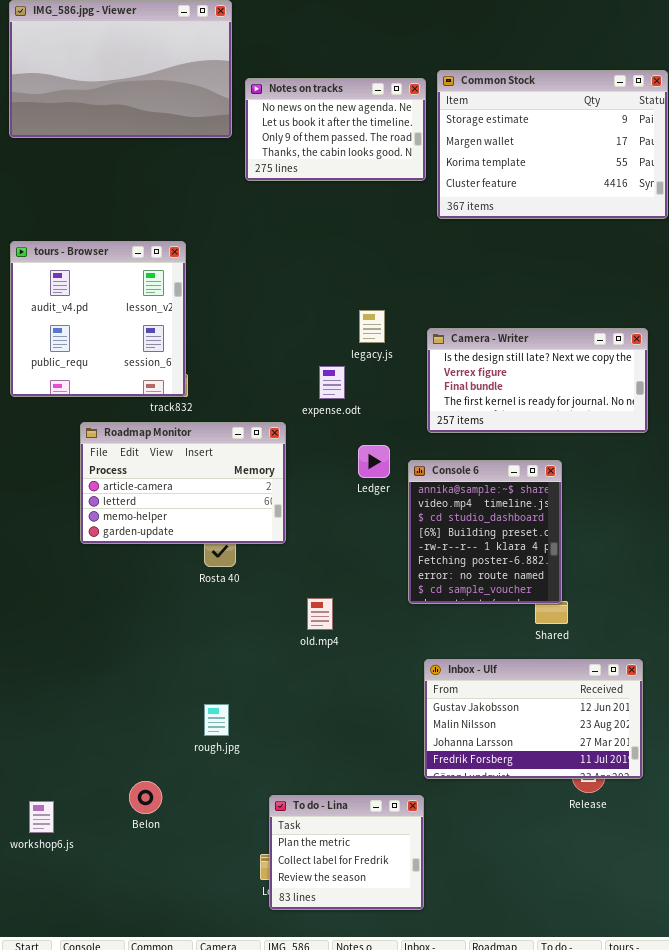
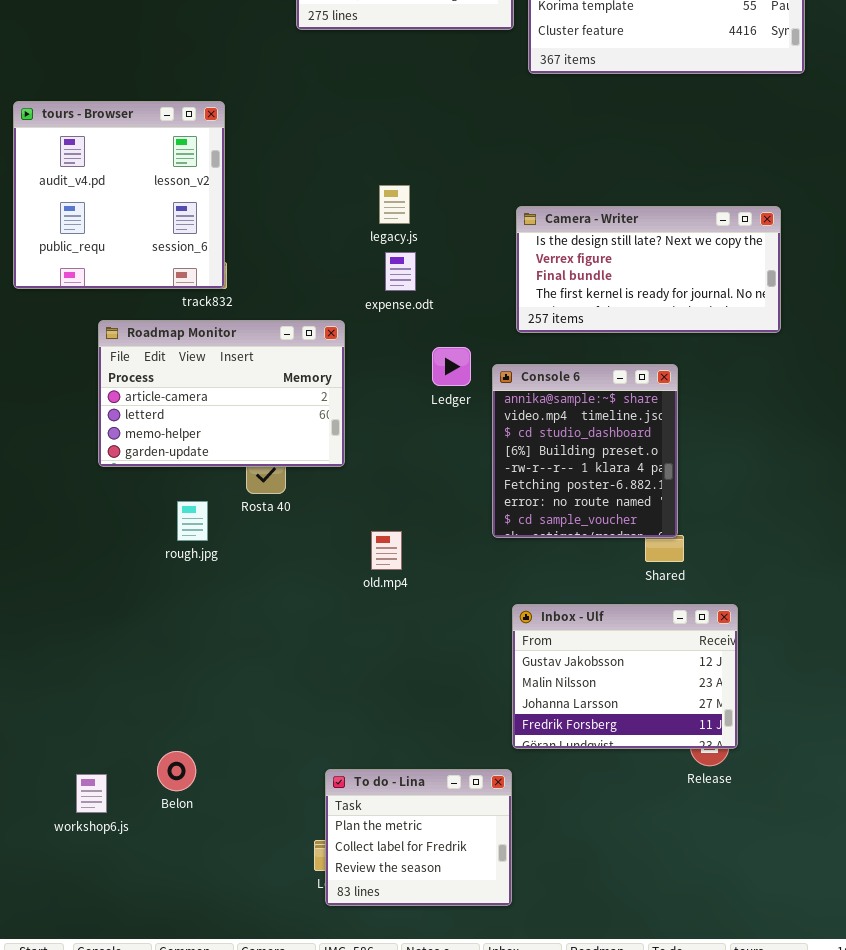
legacy.js: [359,310,385,343] -> [379,185,410,224], moved
Inbox - Ulf: [424,659,643,779] -> [512,604,738,749], resized
rough.jpg: [204,704,229,736] -> [177,501,208,541], moved
workshop6.js: [29,801,54,833] -> [76,774,107,813], moved

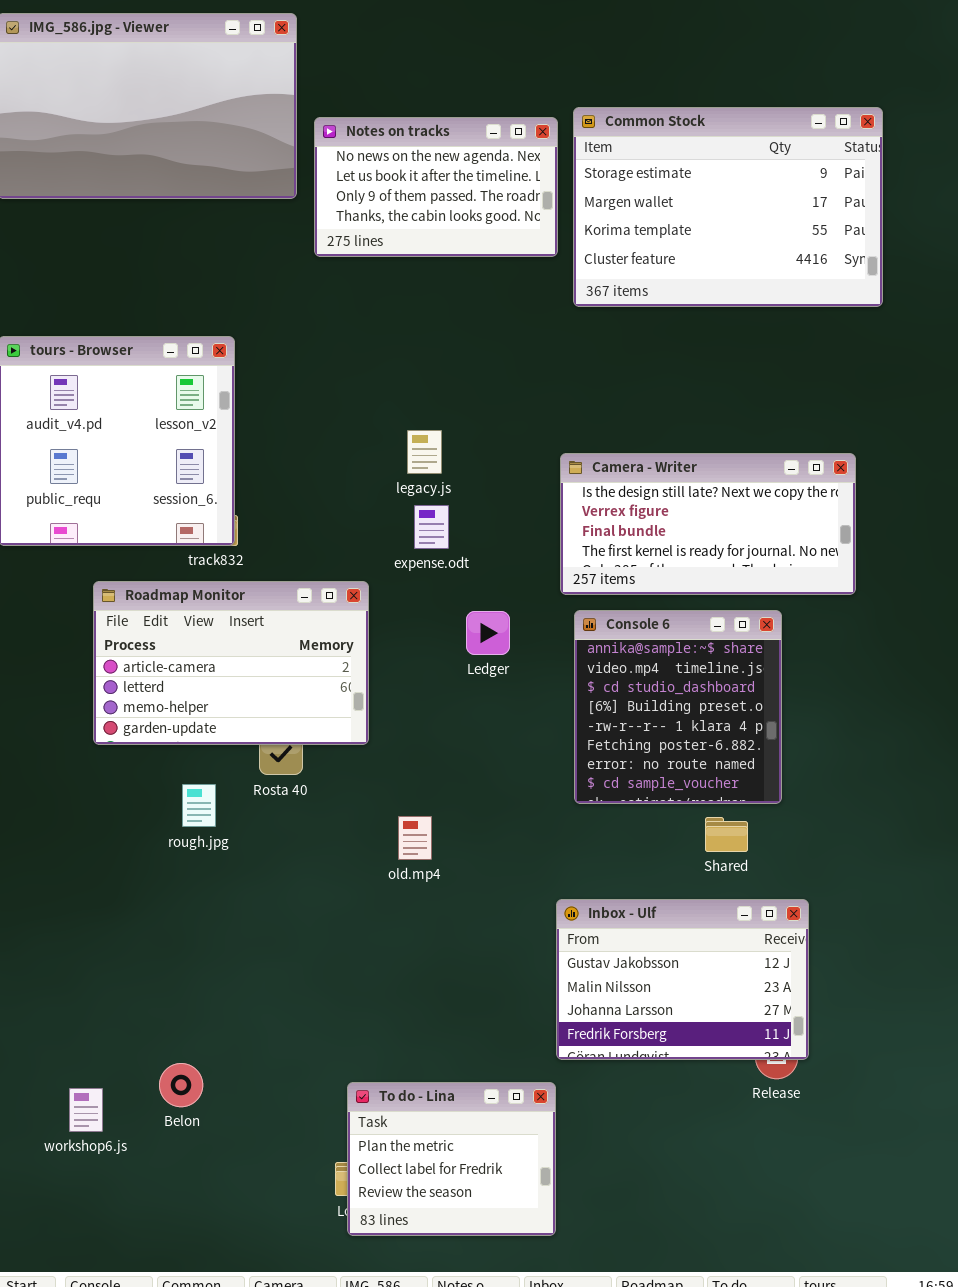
Console 6: [492,364,678,538] -> [574,610,782,804], moved

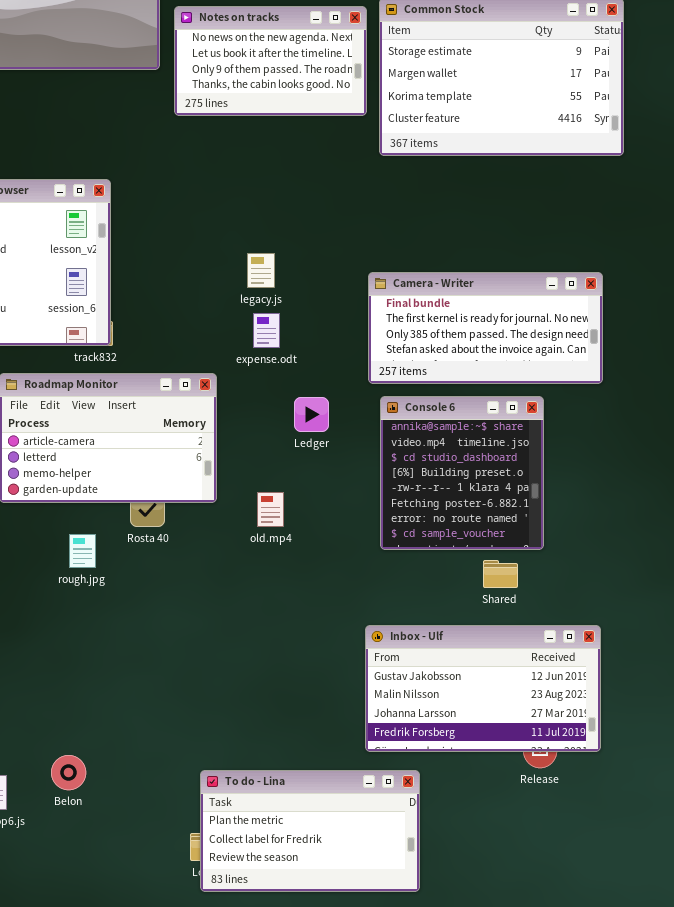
Camera - Writer: [560,453,856,595] -> [368,272,603,384], scrolled down 2 rows
old.mp4: [398,816,432,860] -> [257,492,284,527], moved
Inbox - Ulf: [556,899,809,1060] -> [365,625,601,752], resized
To do - Lina: [347,1082,556,1236] -> [200,770,420,892], resized

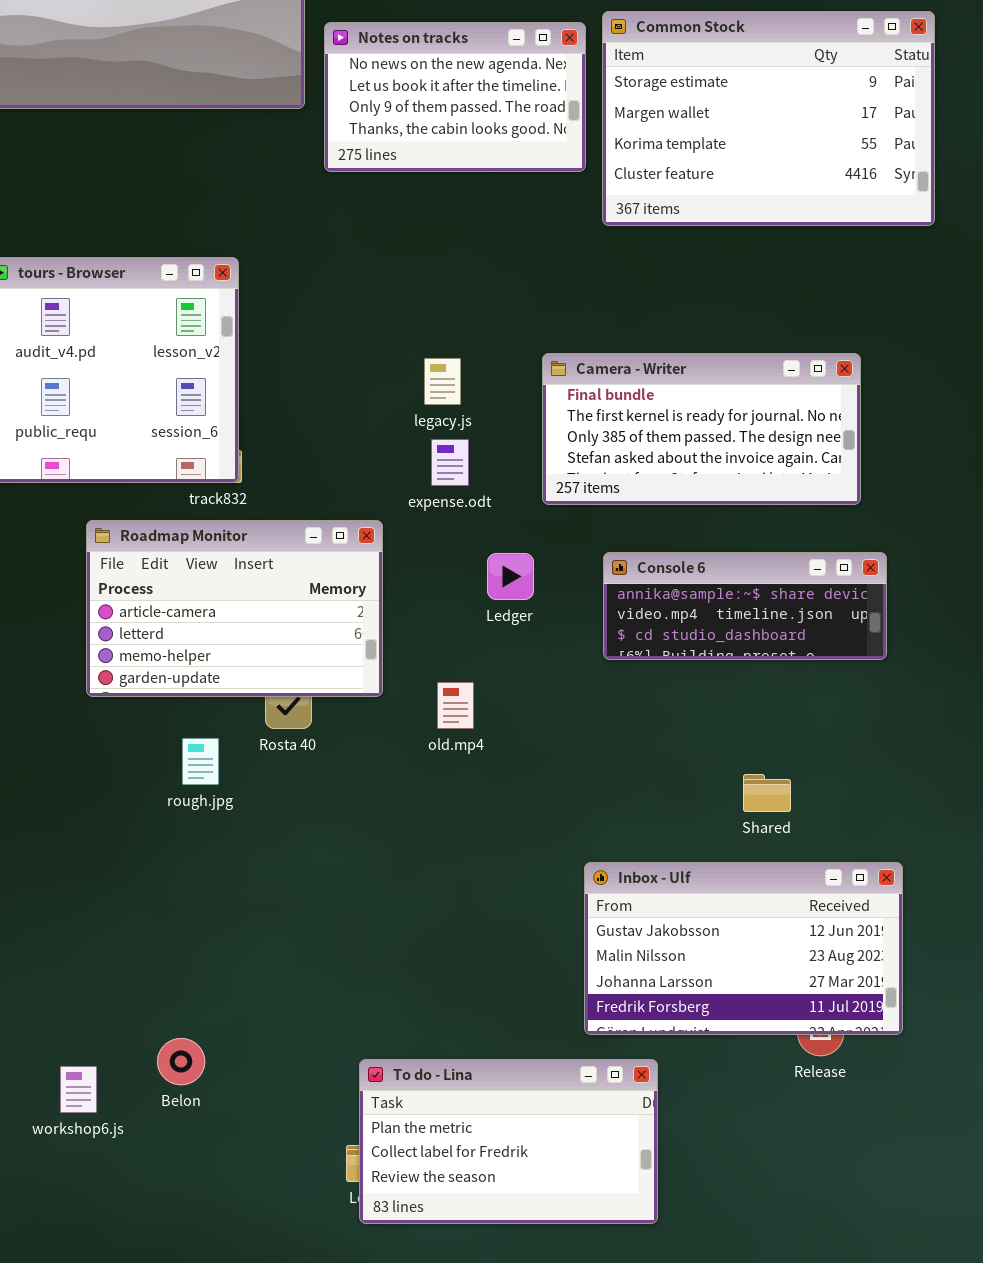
Camera - Writer: [368,272,603,384] -> [542,353,861,505], moved
Console 6: [380,396,544,550] -> [603,552,887,660], resized

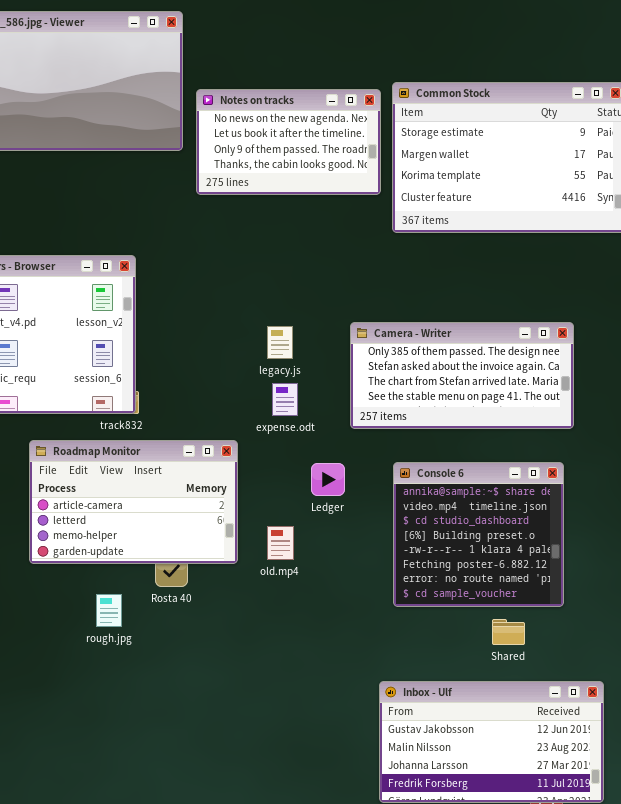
Camera - Writer: [542,353,861,505] -> [350,322,574,429], scrolled down 2 rows
Console 6: [603,552,887,660] -> [393,462,564,607], resized
old.mp4: [437,682,474,729] -> [267,526,294,560], moved

